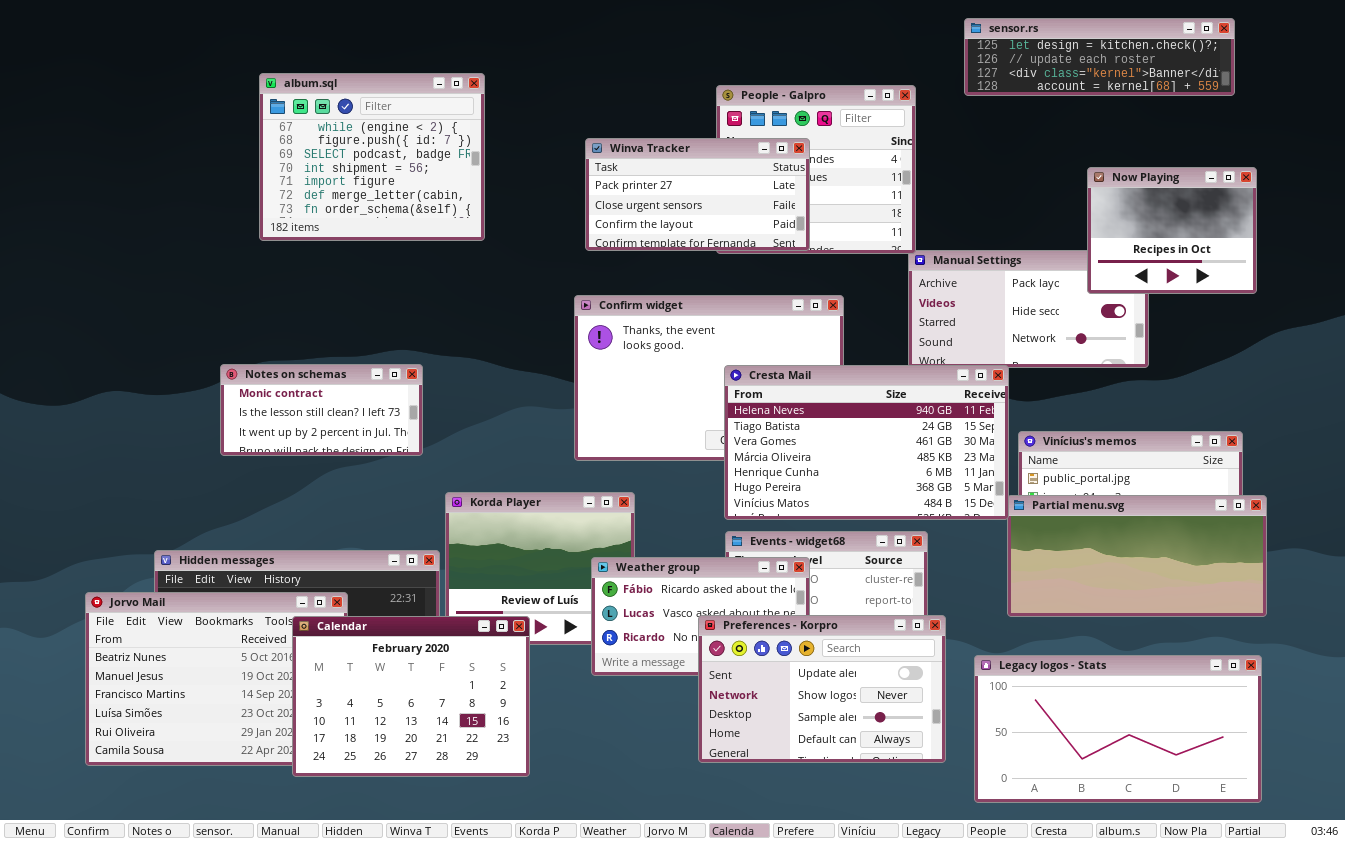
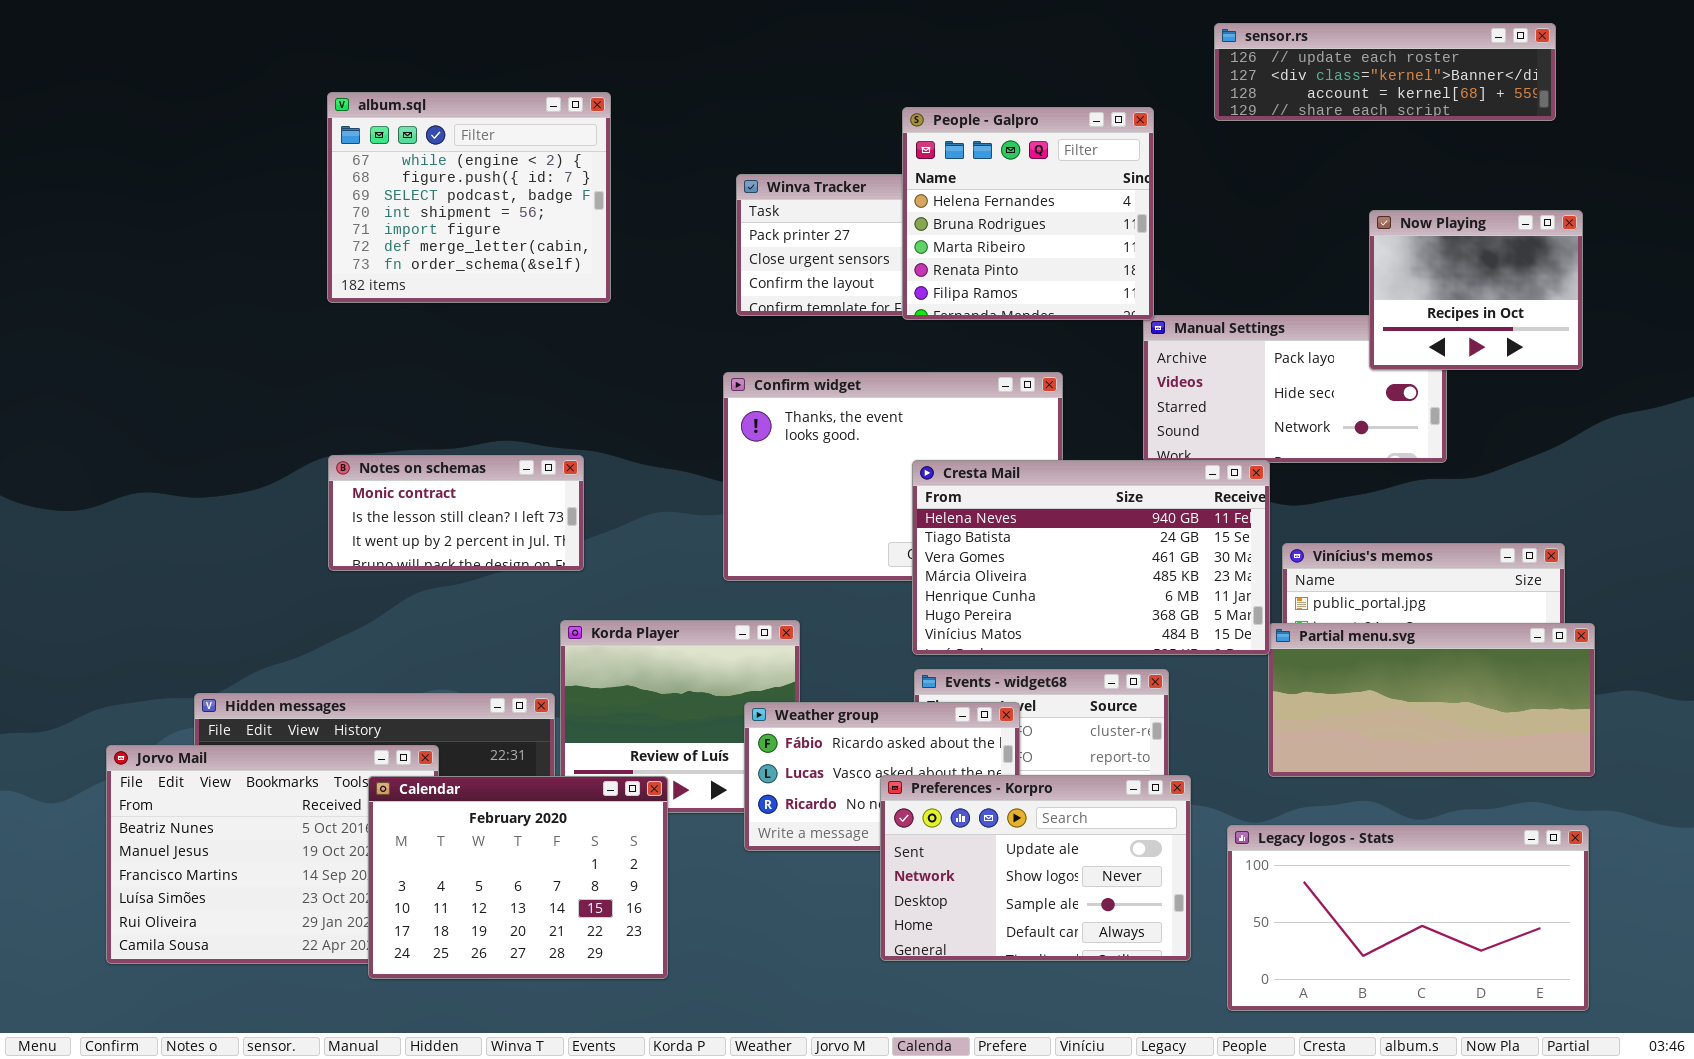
sensor.rs: [964,18,1235,96] -> [1214,23,1556,121], scrolled down 1 row
People - Galpro: [716,85,916,254] -> [902,107,1154,320], raised
Notes on schemas: [220,364,423,456] -> [328,455,584,571], moved

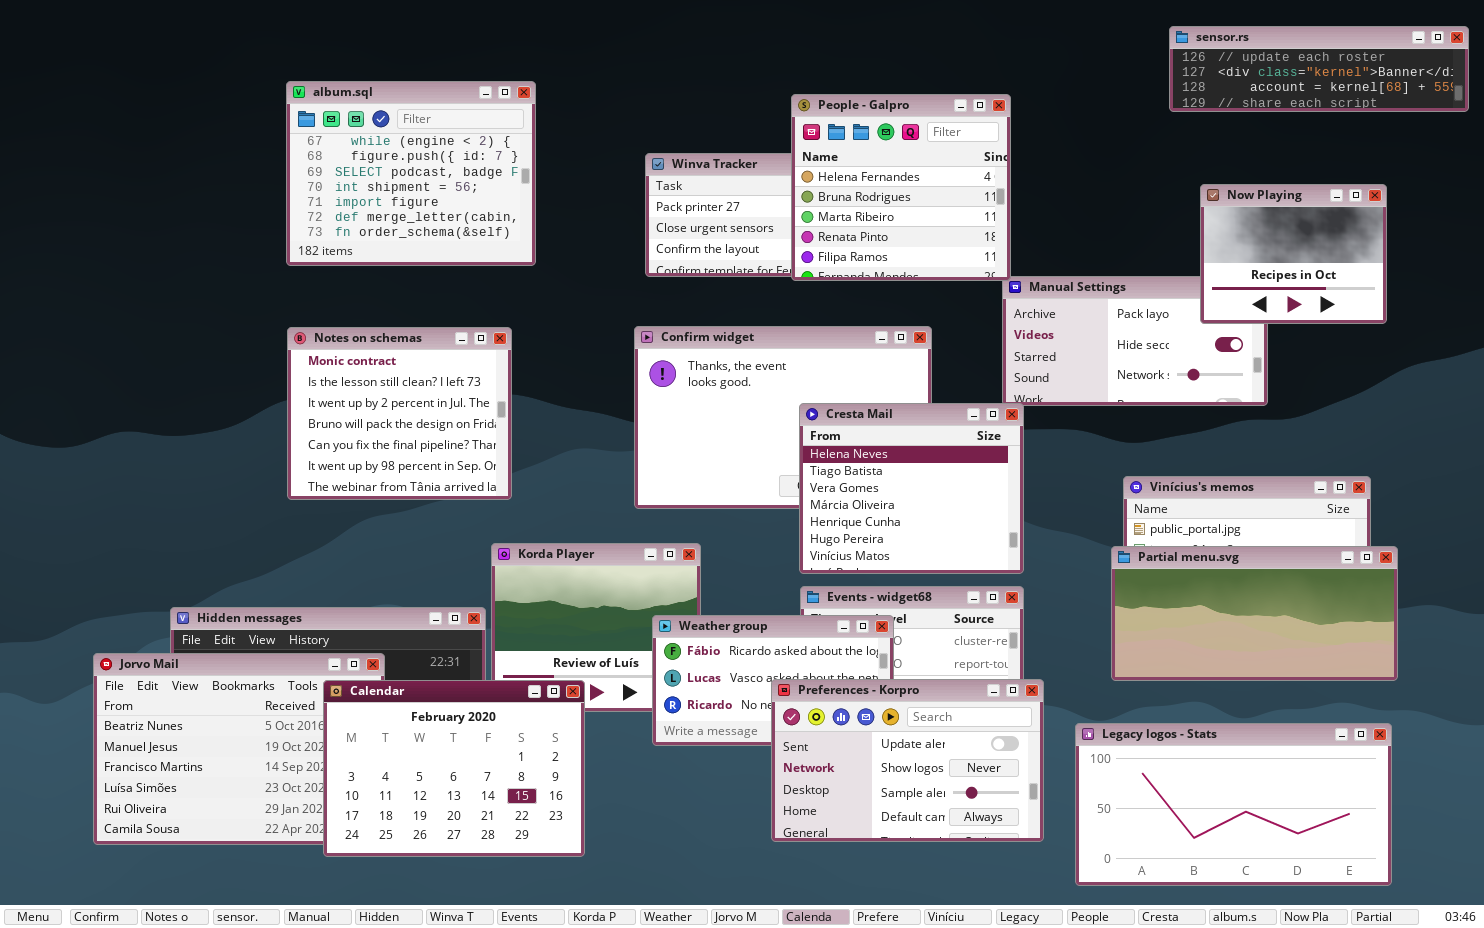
sensor.rs: [1214,23,1556,121] -> [1169,26,1469,112], moved
Notes on schemas: [328,455,584,571] -> [287,327,512,500], resized
Cresta Mail: [912,460,1270,655] -> [799,403,1024,574], resized

